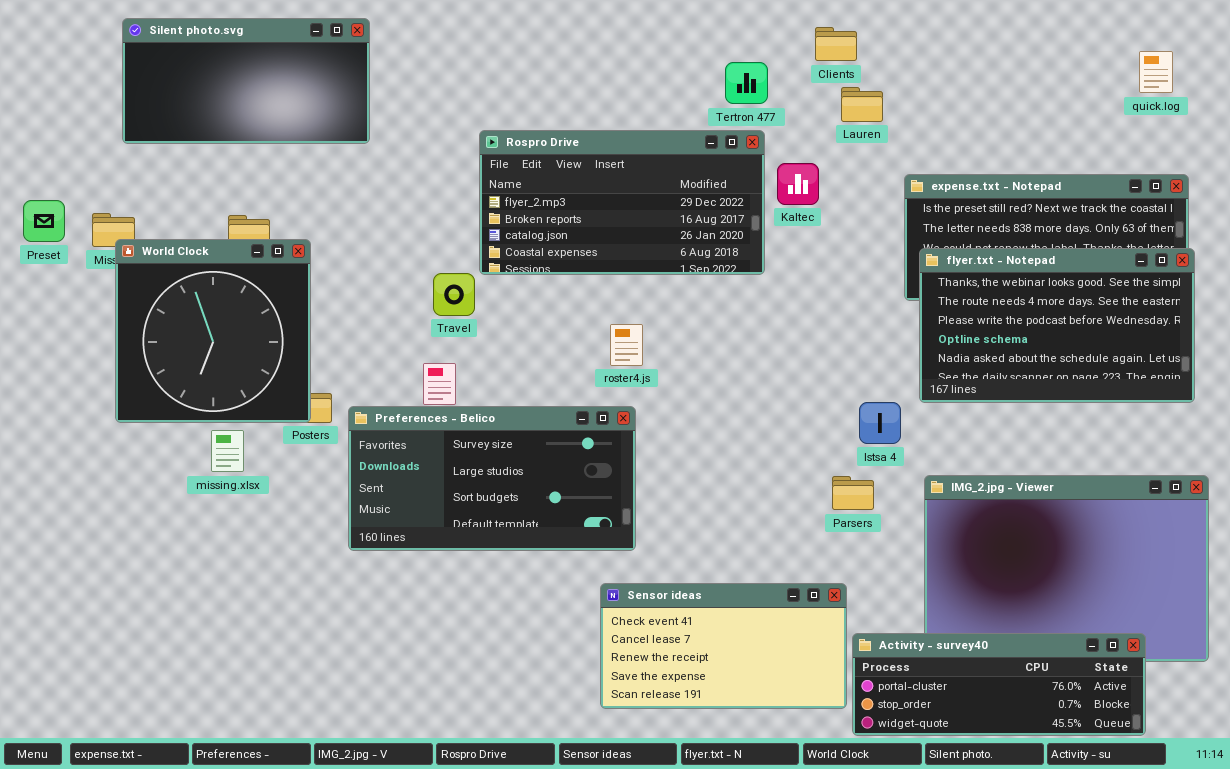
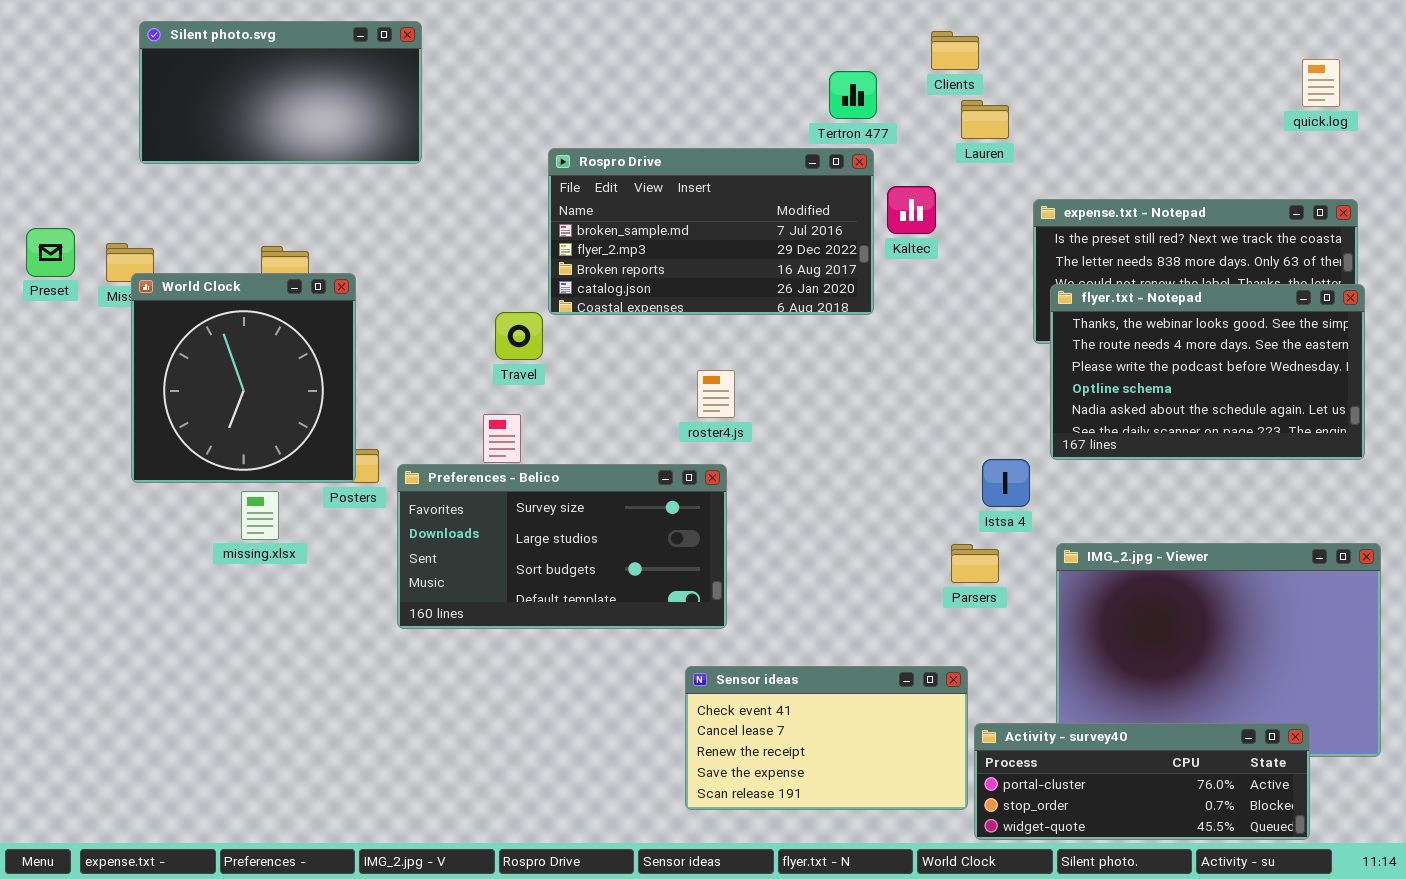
Rospro Drive: [479,130,765,275] -> [548,148,874,315], scrolled up 1 row

